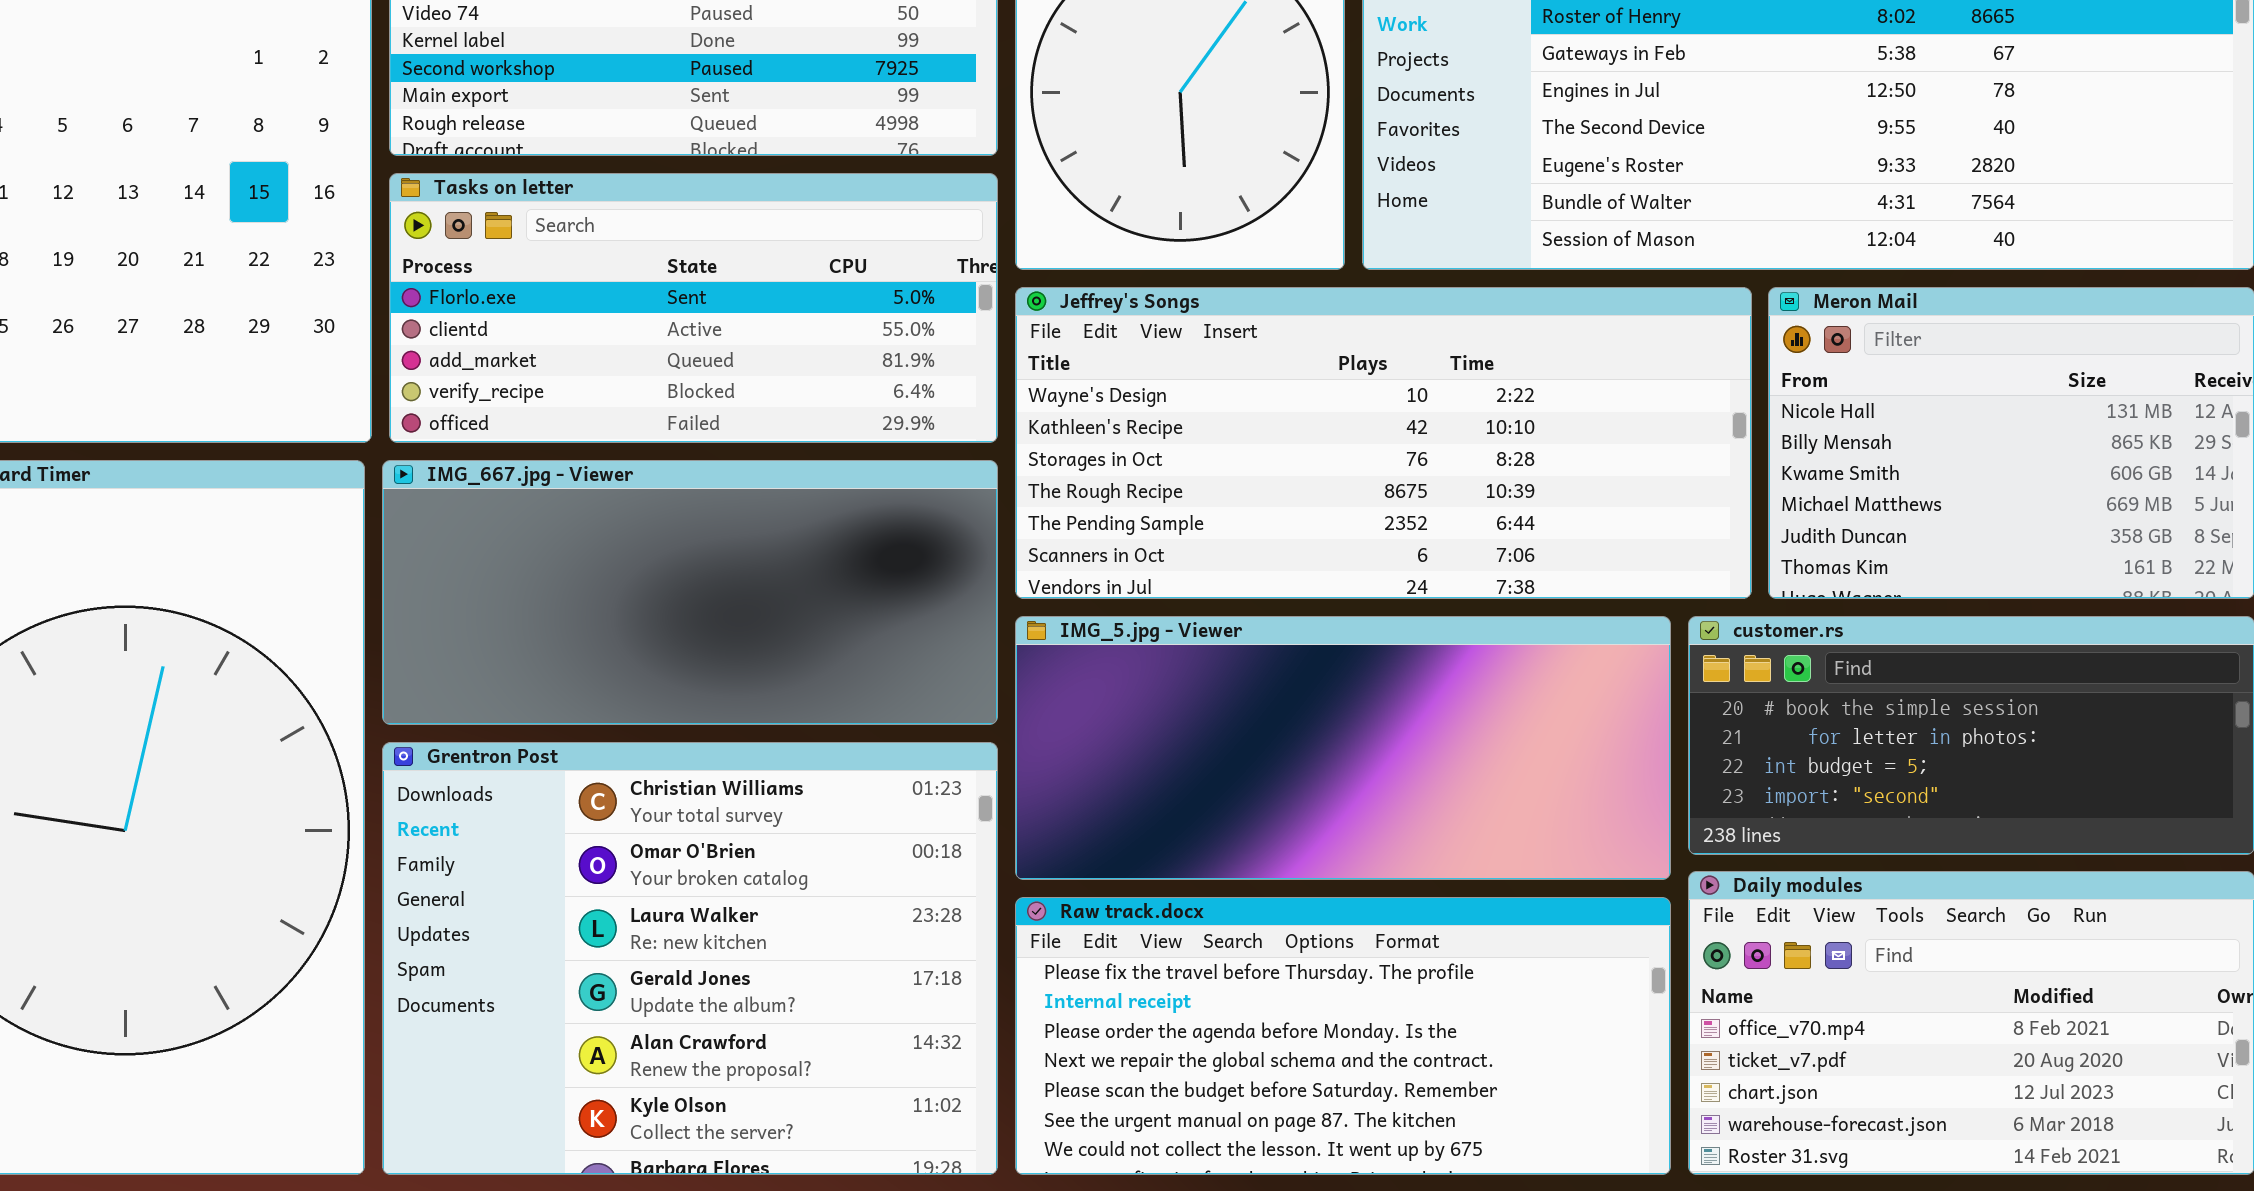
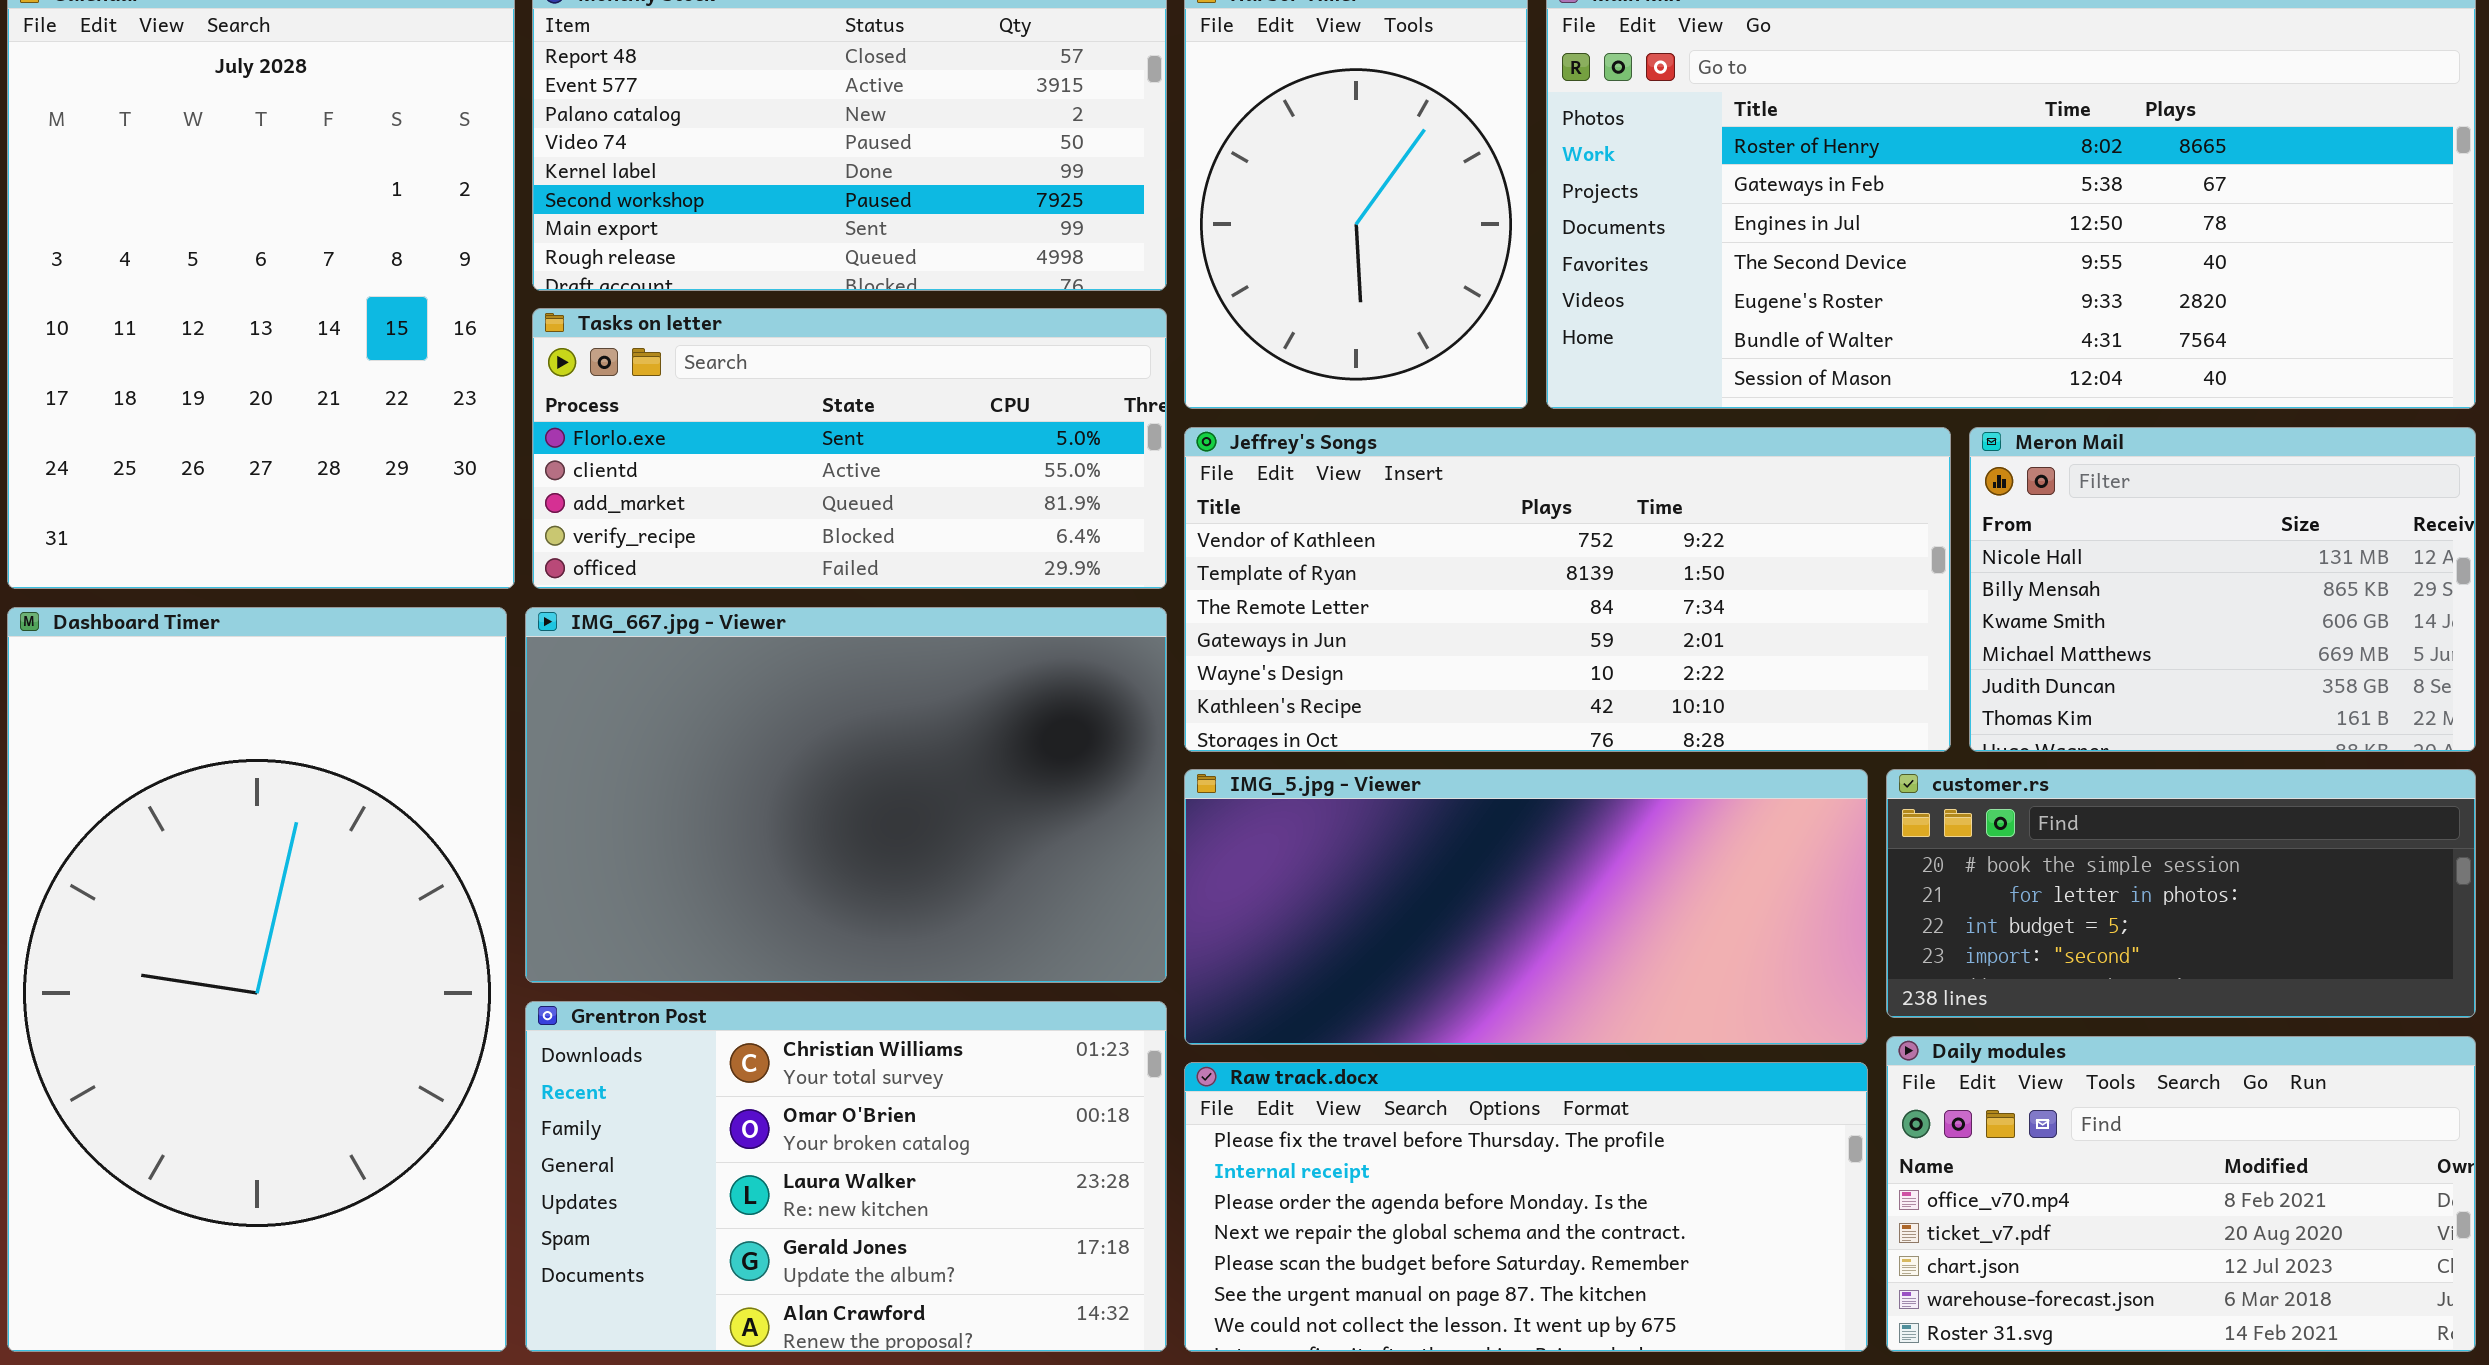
Jeffrey's Songs: [1015,287,1752,599] -> [1184,427,1951,752], scrolled up 4 rows
IMG_667.jpg - Viewer: [382,460,998,725] -> [525,607,1167,983], resized
Grentron Post: [382,742,998,1175] -> [525,1001,1167,1352], resized

